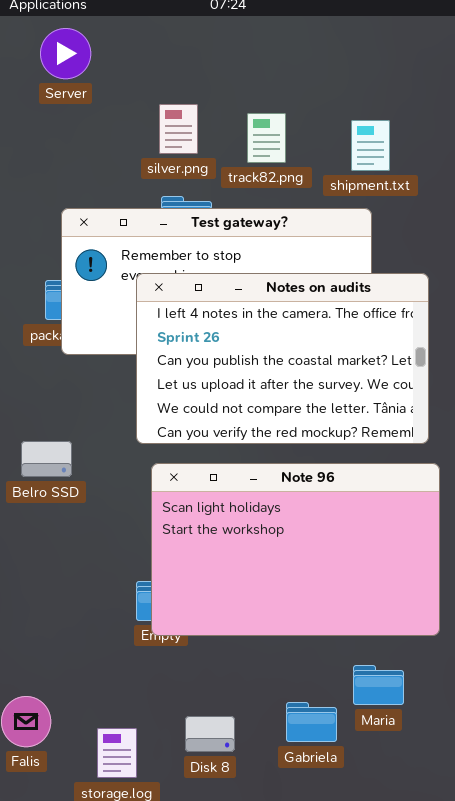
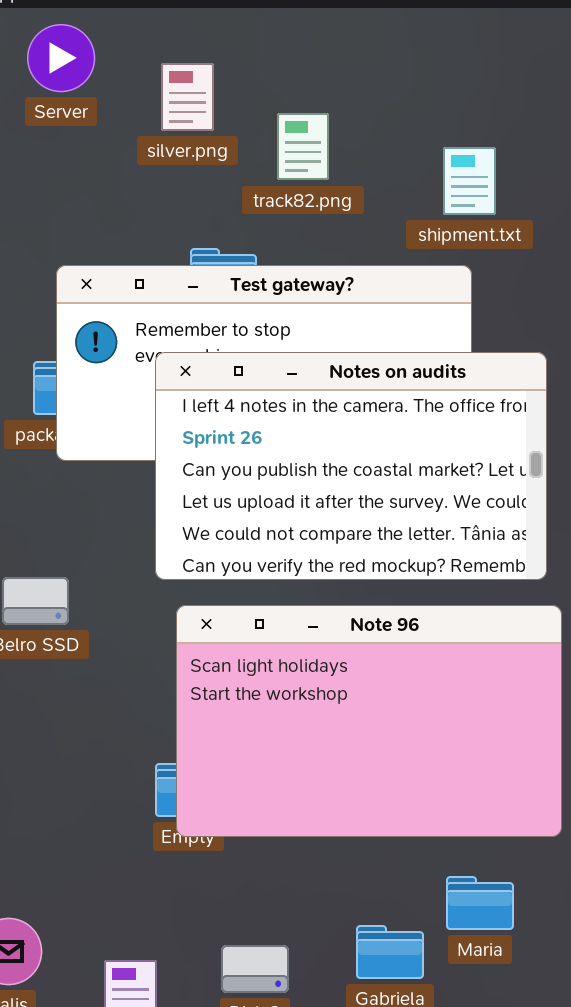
silver.png: [159,104,198,154] -> [161,63,214,131], moved
track82.png: [247,113,286,163] -> [277,113,329,180], moved

